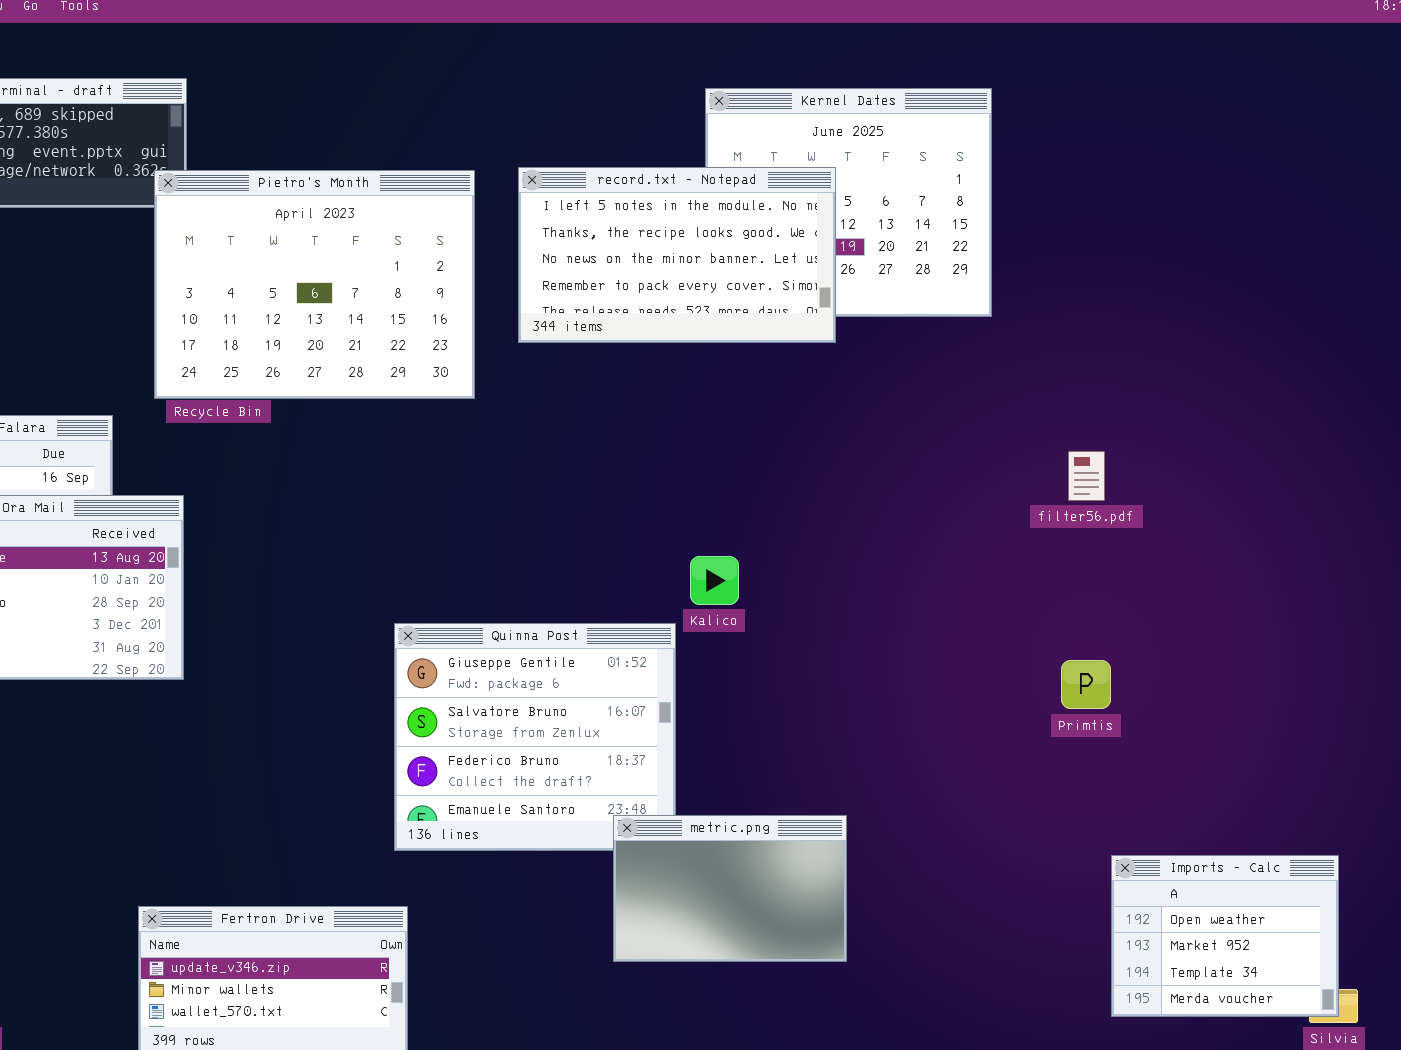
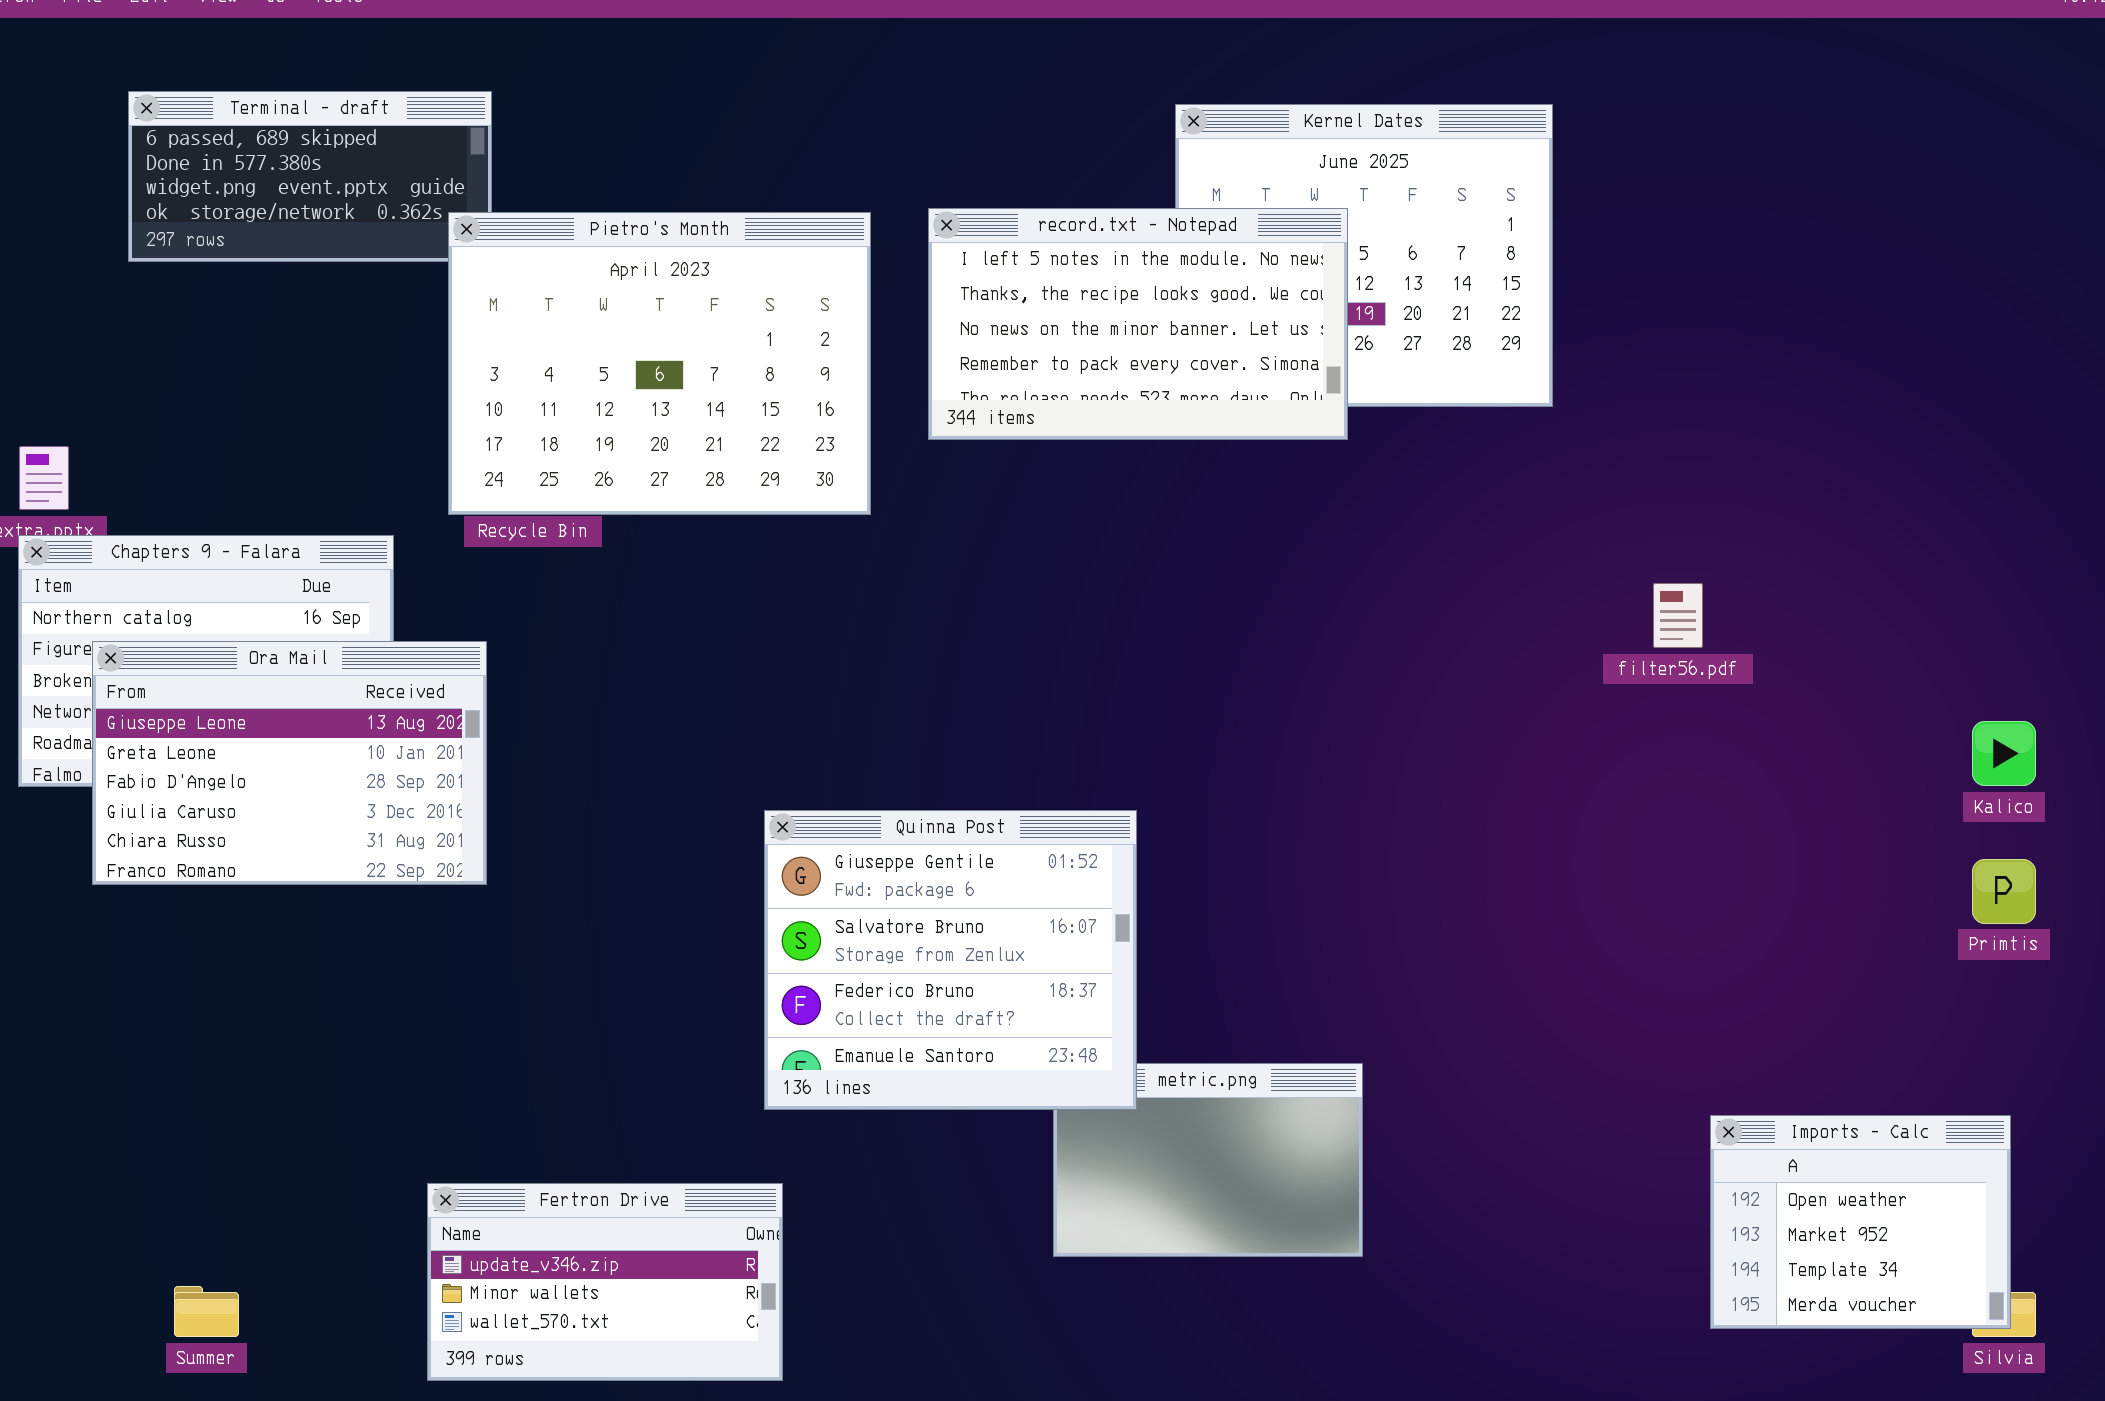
Kalico: [690,556,739,605] -> [1972,721,2036,786], moved
Quinna Post: [394,623,676,851] -> [764,810,1137,1110], raised
Primtis: [1061,660,1111,709] -> [1972,859,2036,924], moved

